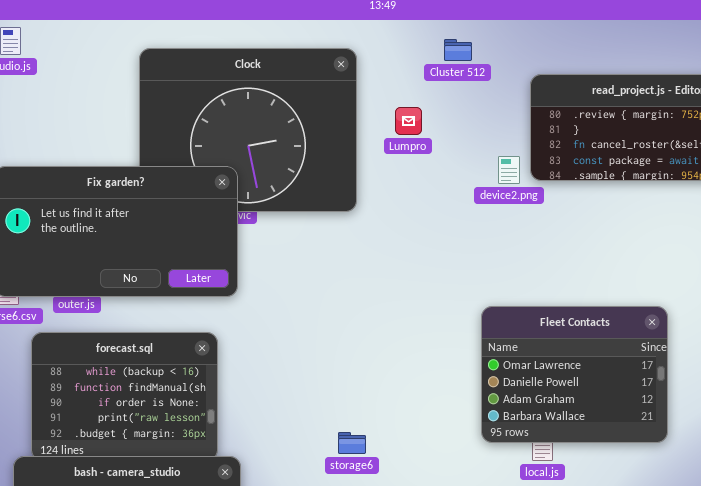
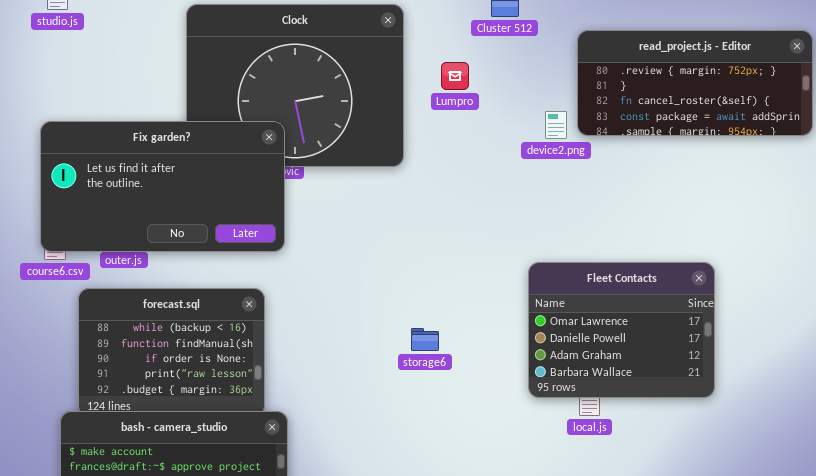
storage6: [338,432,366,454] -> [411,328,439,351], moved

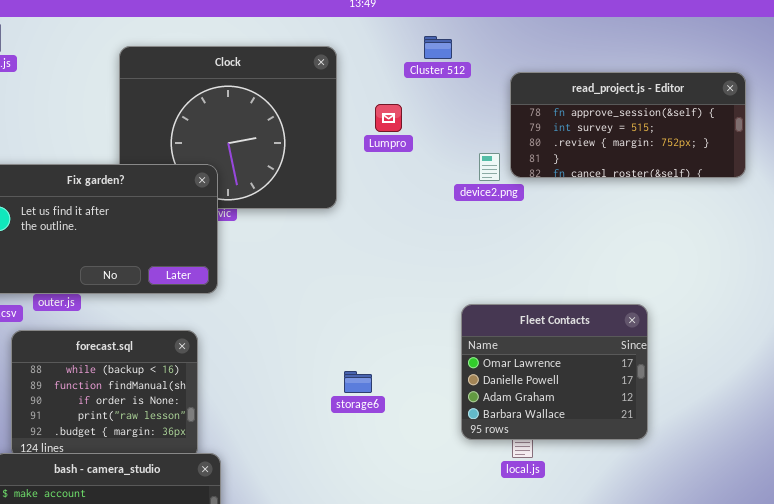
read_project.js - Editor: [577,30,813,136] -> [510,72,746,178], scrolled up 2 rows

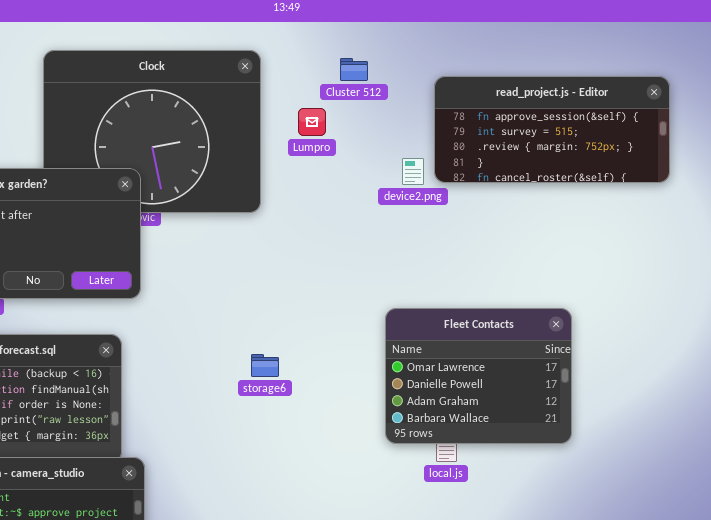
Cluster 512: [424,36,452,59] -> [340,58,368,81], moved
storage6: [344,371,372,393] -> [251,354,279,377], moved

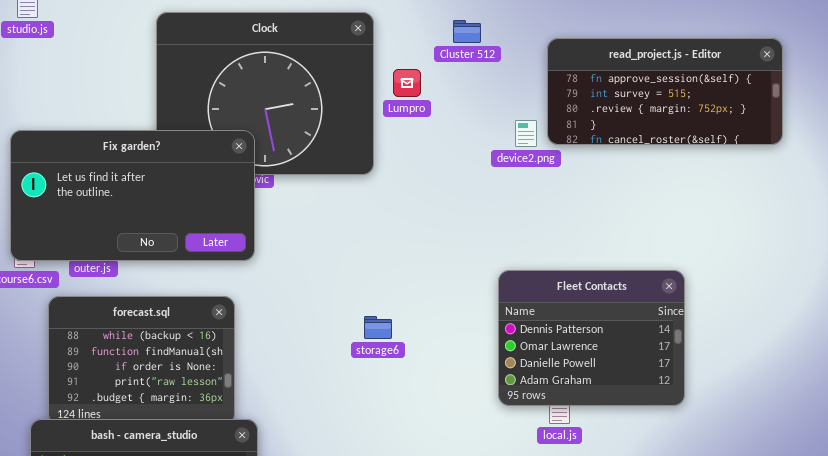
Lumpro: [298,108,326,136] -> [393,69,421,97], moved
Fleet Contacts: [385,308,572,444] -> [498,270,685,406], scrolled up 1 row

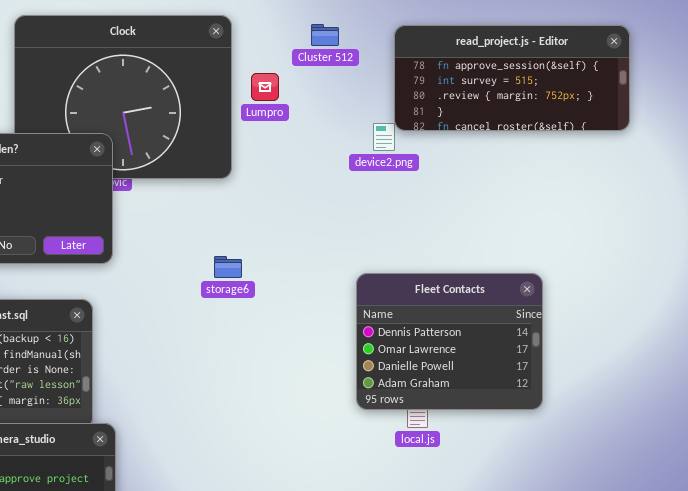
read_project.js - Editor: [547,38,783,145] -> [394,25,630,131], moved
storage6: [364,316,392,339] -> [214,256,242,278], moved

